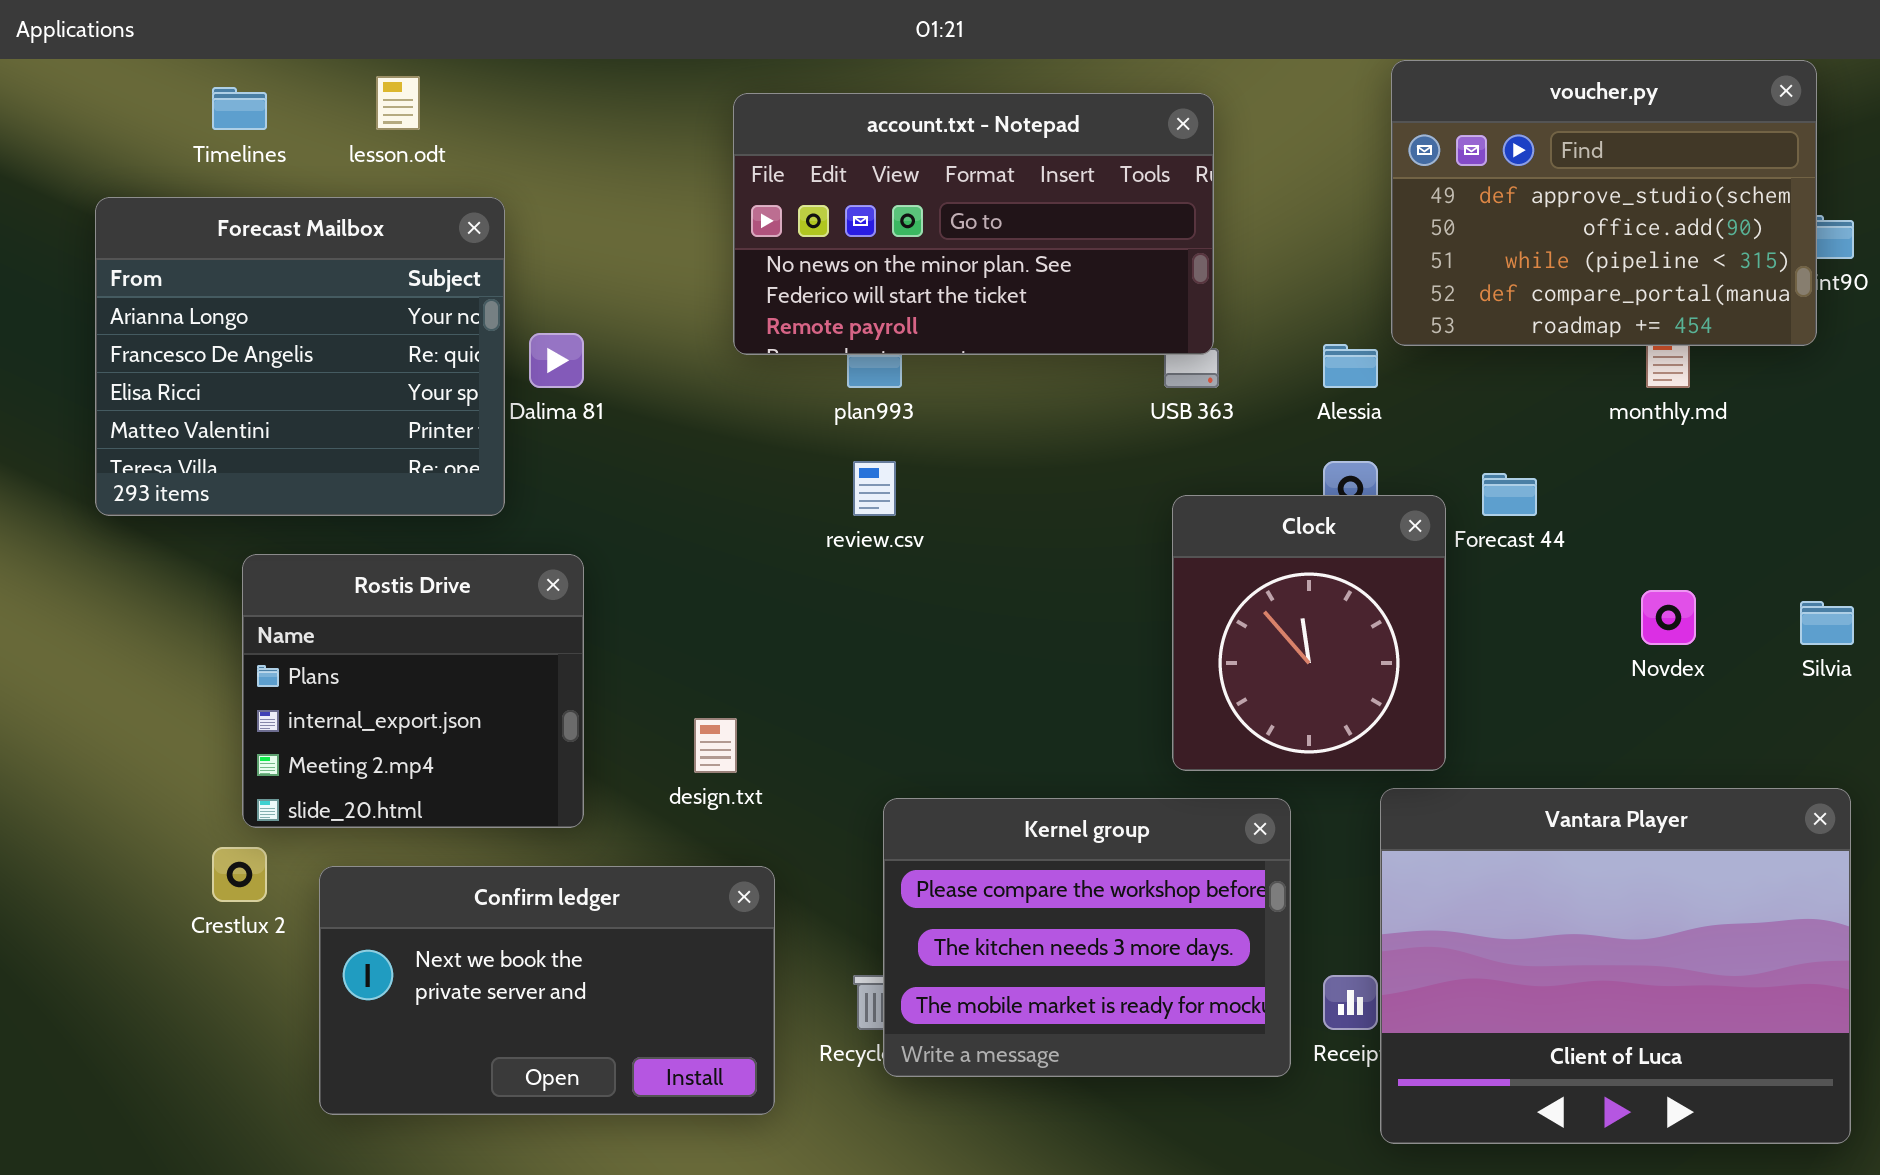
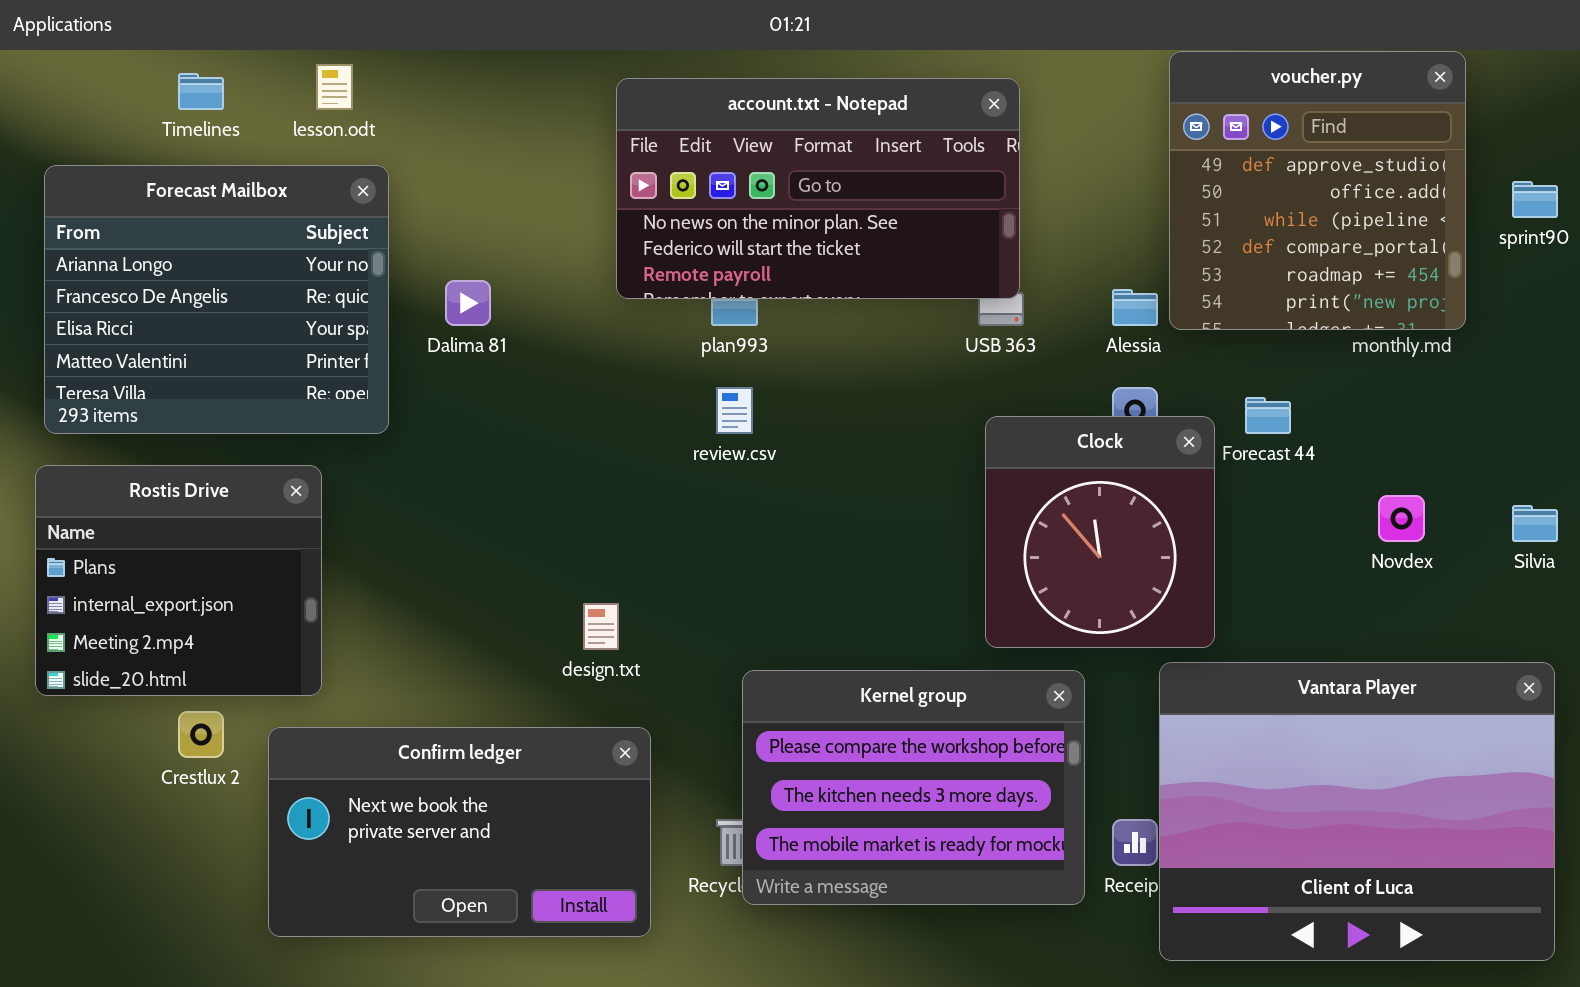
voucher.py: [1391,60,1817,346] -> [1169,51,1466,330], resized
Forecast Mailbox: [95,197,505,516] -> [44,165,389,434], moved
Rostis Drive: [242,554,584,828] -> [35,465,322,696], moved

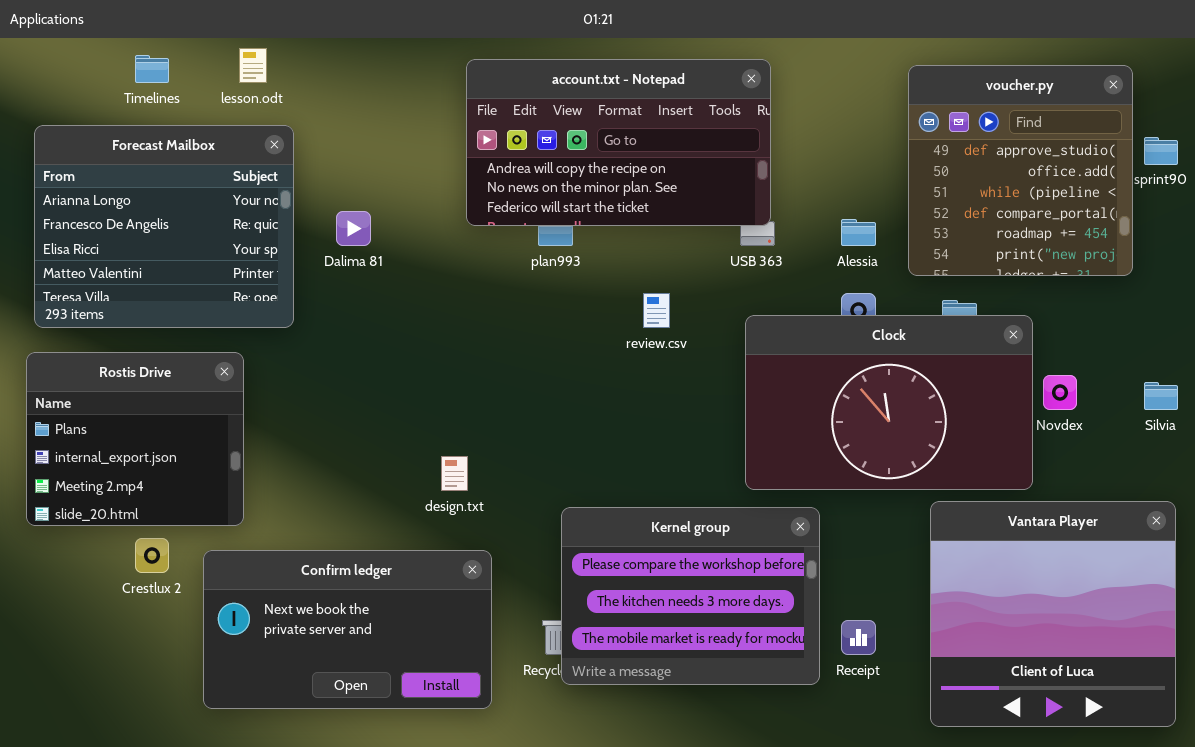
voucher.py: [1169,51,1466,330] -> [908,65,1133,276], moved
account.txt - Notepad: [616,78,1020,299] -> [466,59,771,226], scrolled up 1 row
review.csv: [716,387,753,434] -> [643,293,670,328], moved
Clock: [985,416,1215,648] -> [745,315,1033,490], resized
Vantara Player: [1159,662,1555,961] -> [930,501,1176,727], resized

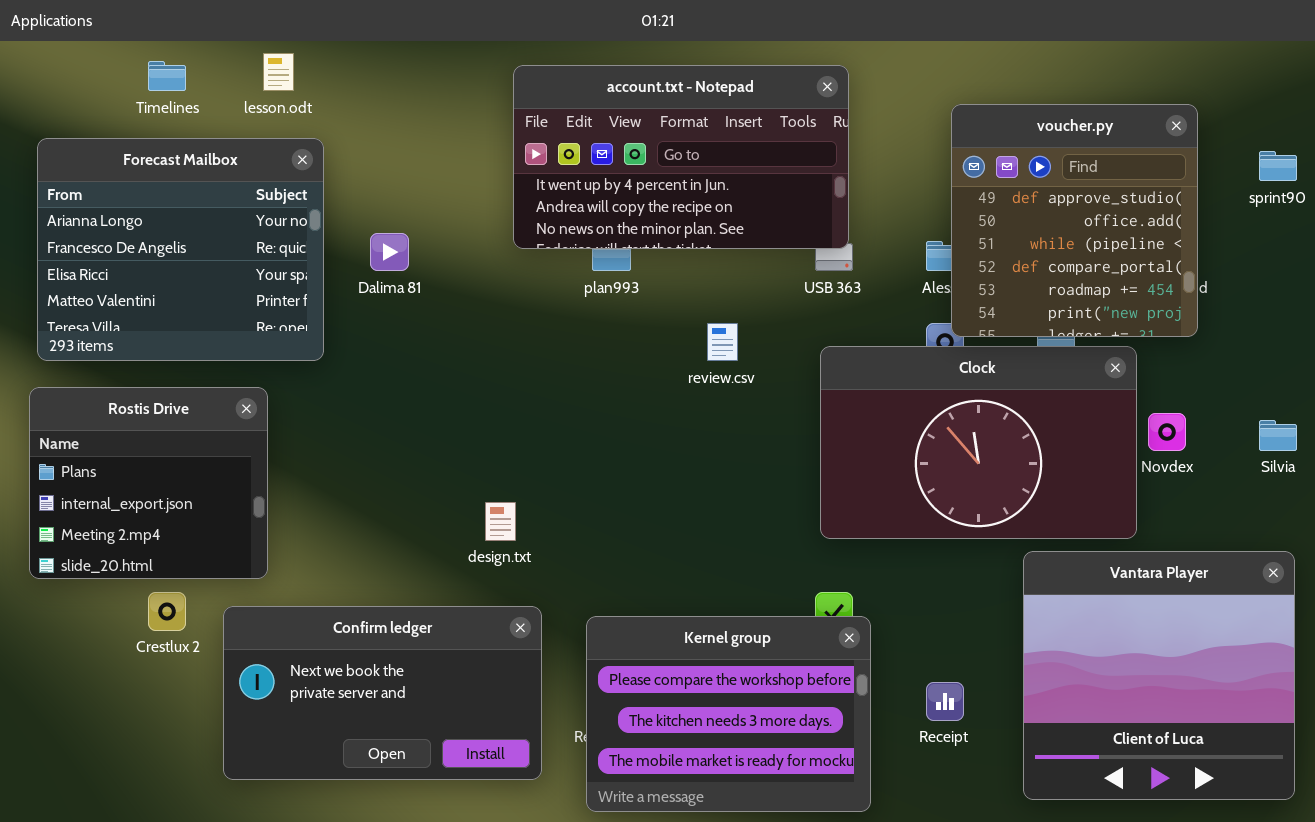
account.txt - Notepad: [466,59,771,226] -> [513,65,849,249], scrolled up 1 row
voucher.py: [908,65,1133,276] -> [951,104,1198,337], moved
Kernel group: [561,507,820,685] -> [586,616,871,812], moved

